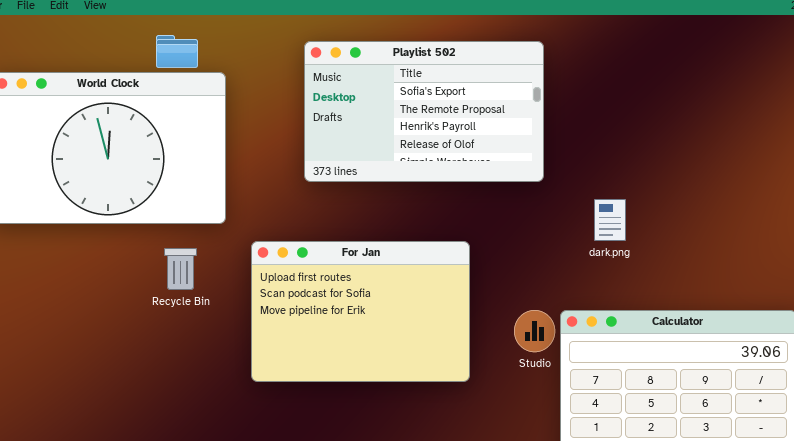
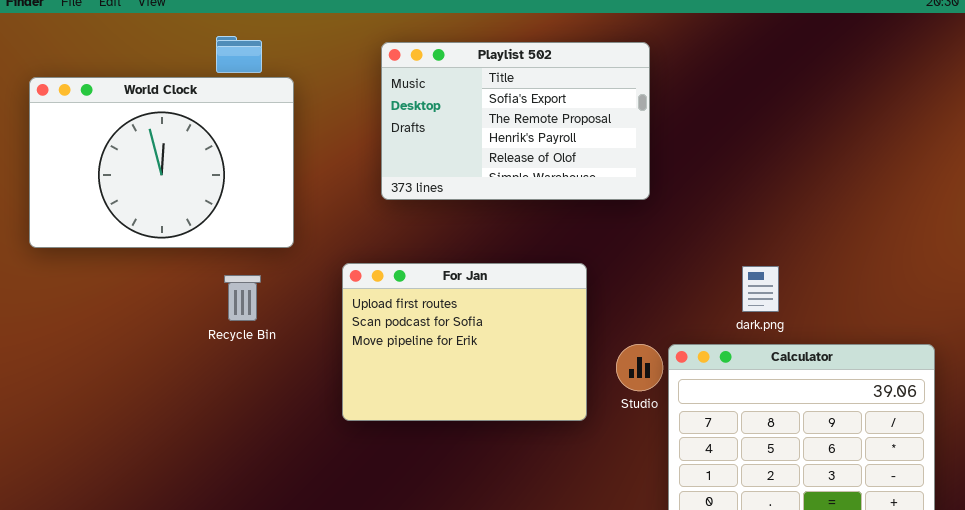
dark.png: [594,199,626,241] -> [742,266,779,312], moved
For Jan: [251,241,470,382] -> [342,263,587,421], moved

